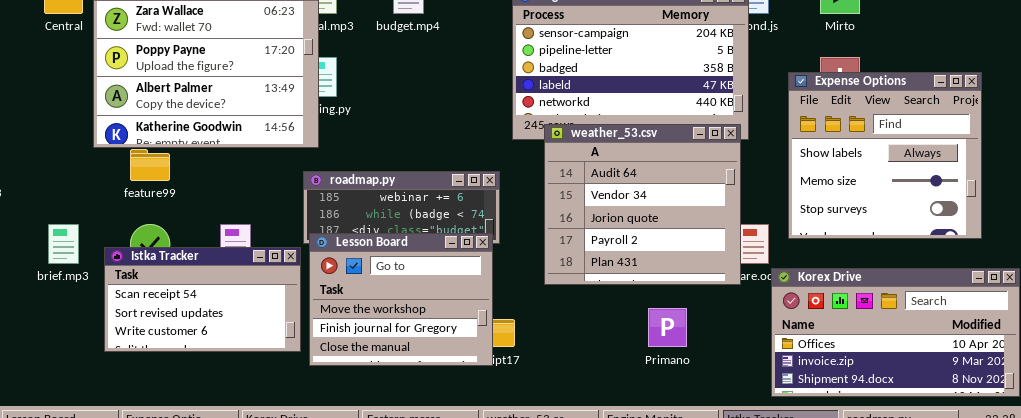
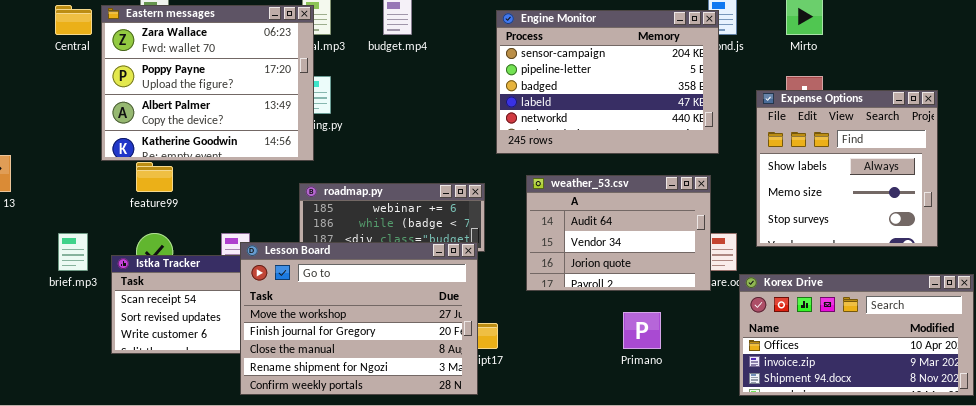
weather_53.csv: [544,124,741,285] -> [526,175,711,291], resized
Lesson Board: [309,233,493,366] -> [240,242,478,395], resized

